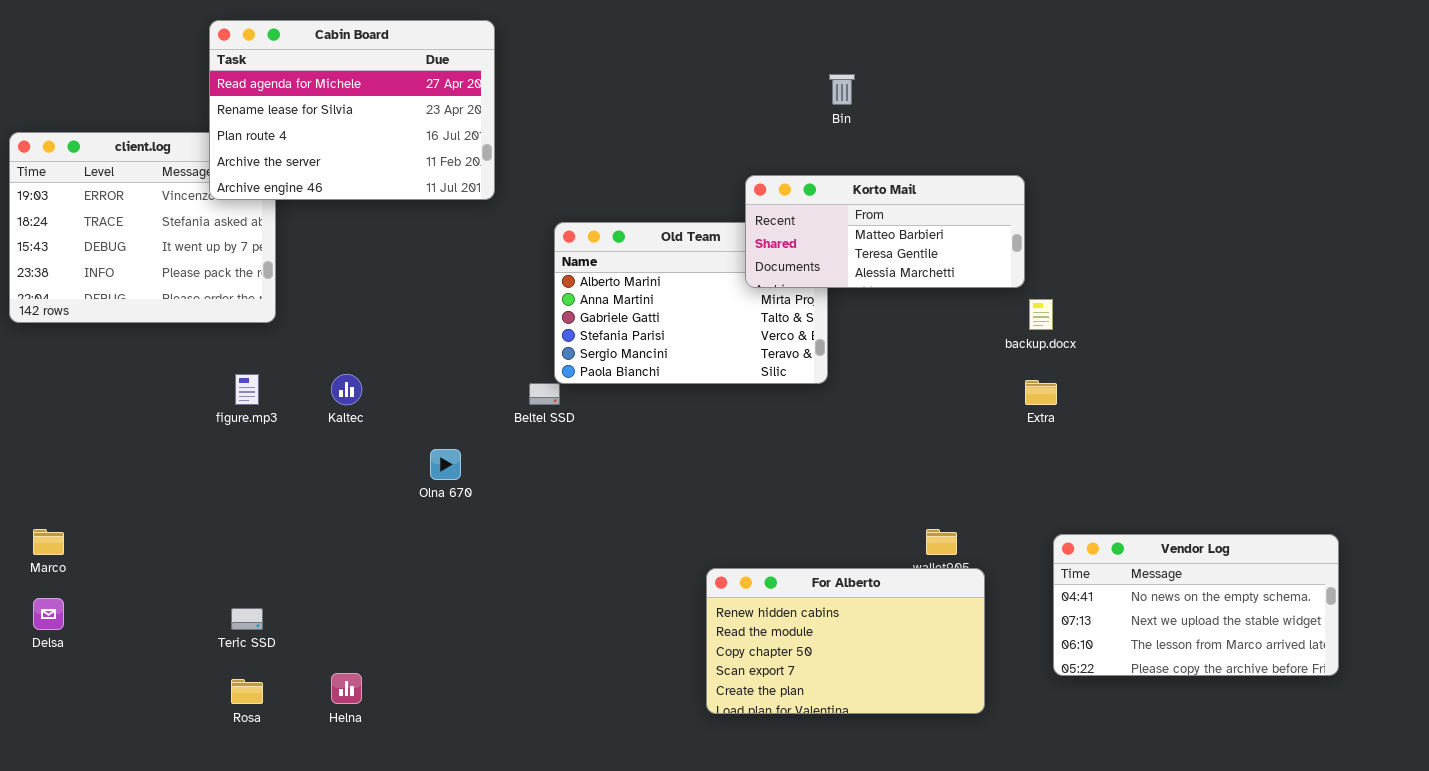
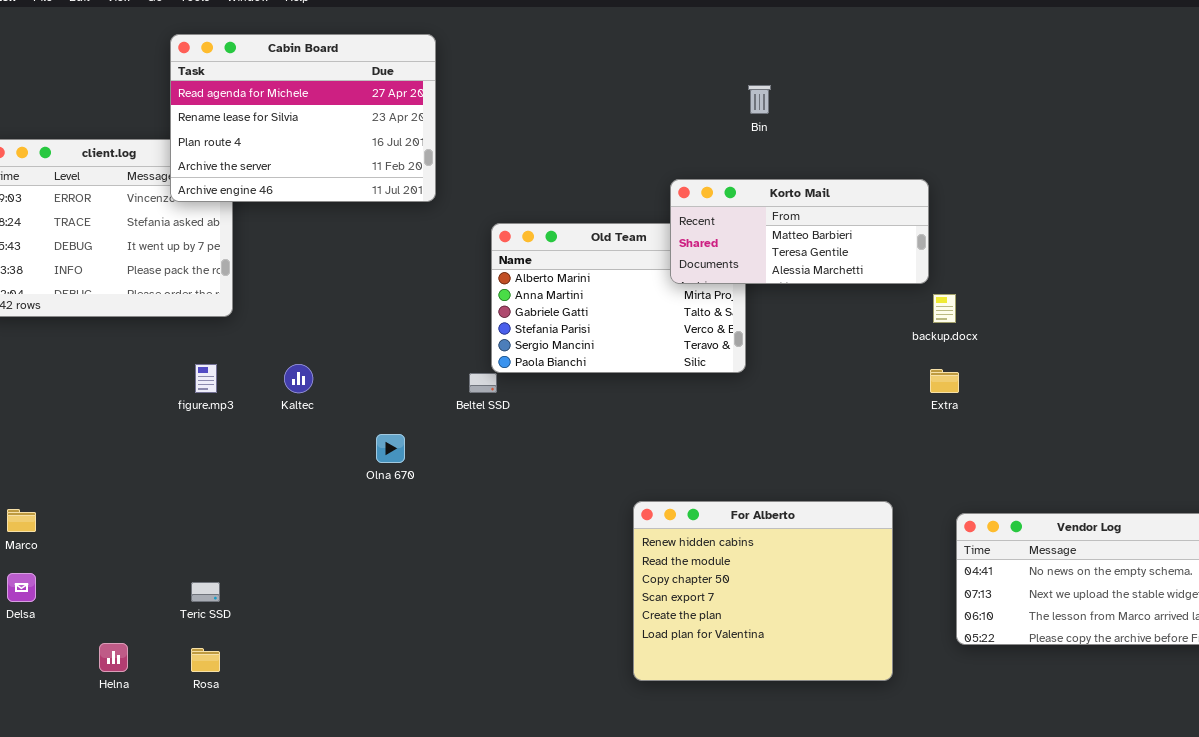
For Alberto: [706,568,985,714] -> [633,501,893,681], resized
Helna: [331,673,362,704] -> [99,643,128,672], moved

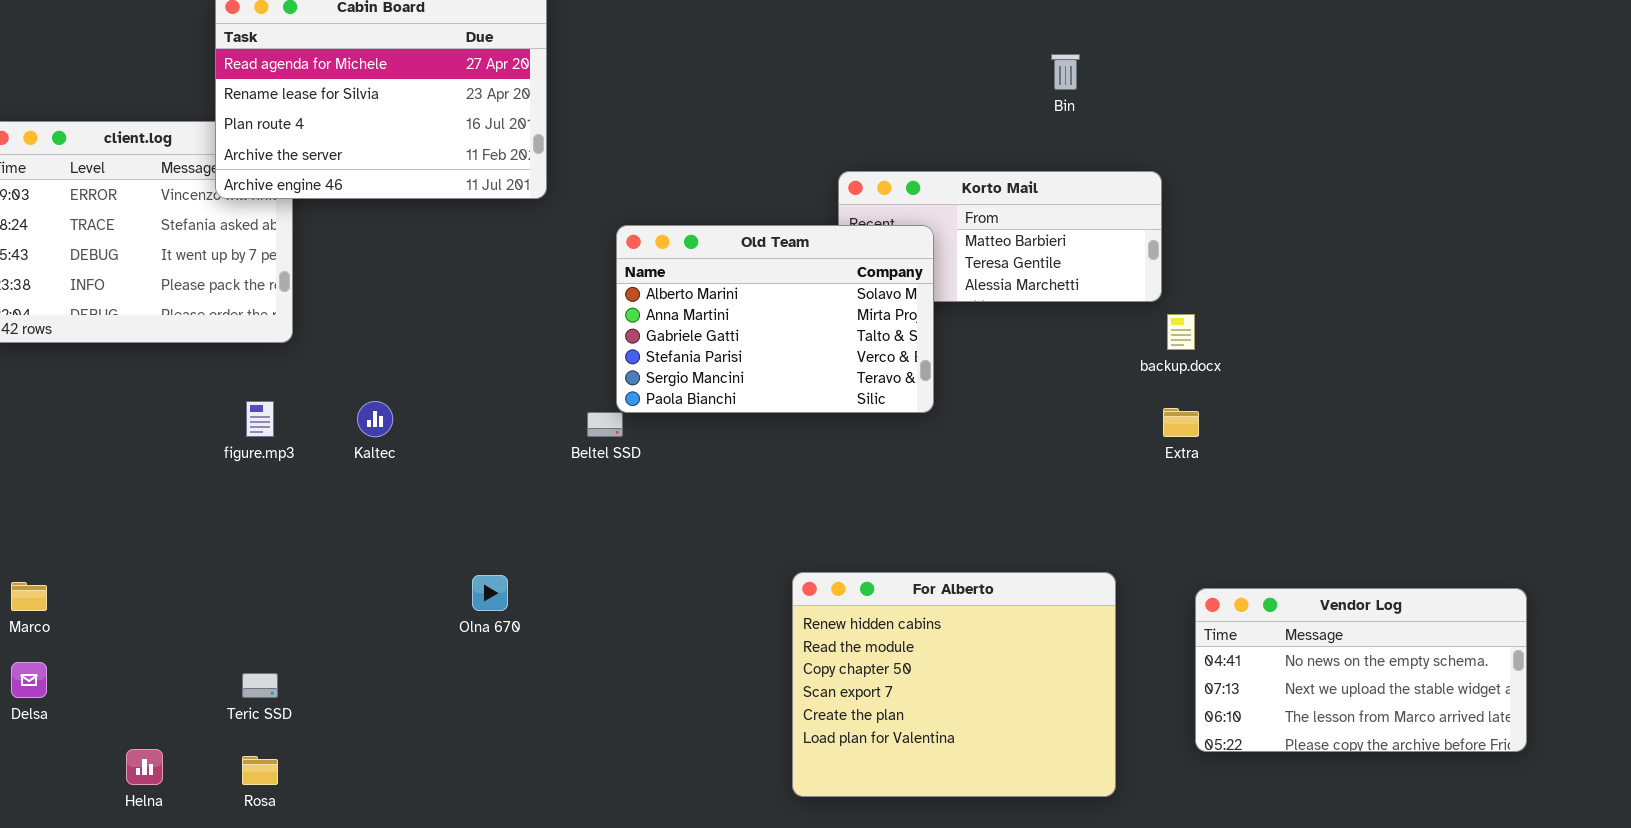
Bin: [748,85,771,114] -> [1051,54,1080,90], moved
Old Team: [491,223,746,373] -> [616,225,934,413], raised
Olna 670: [376,434,405,463] -> [472,575,508,611], moved

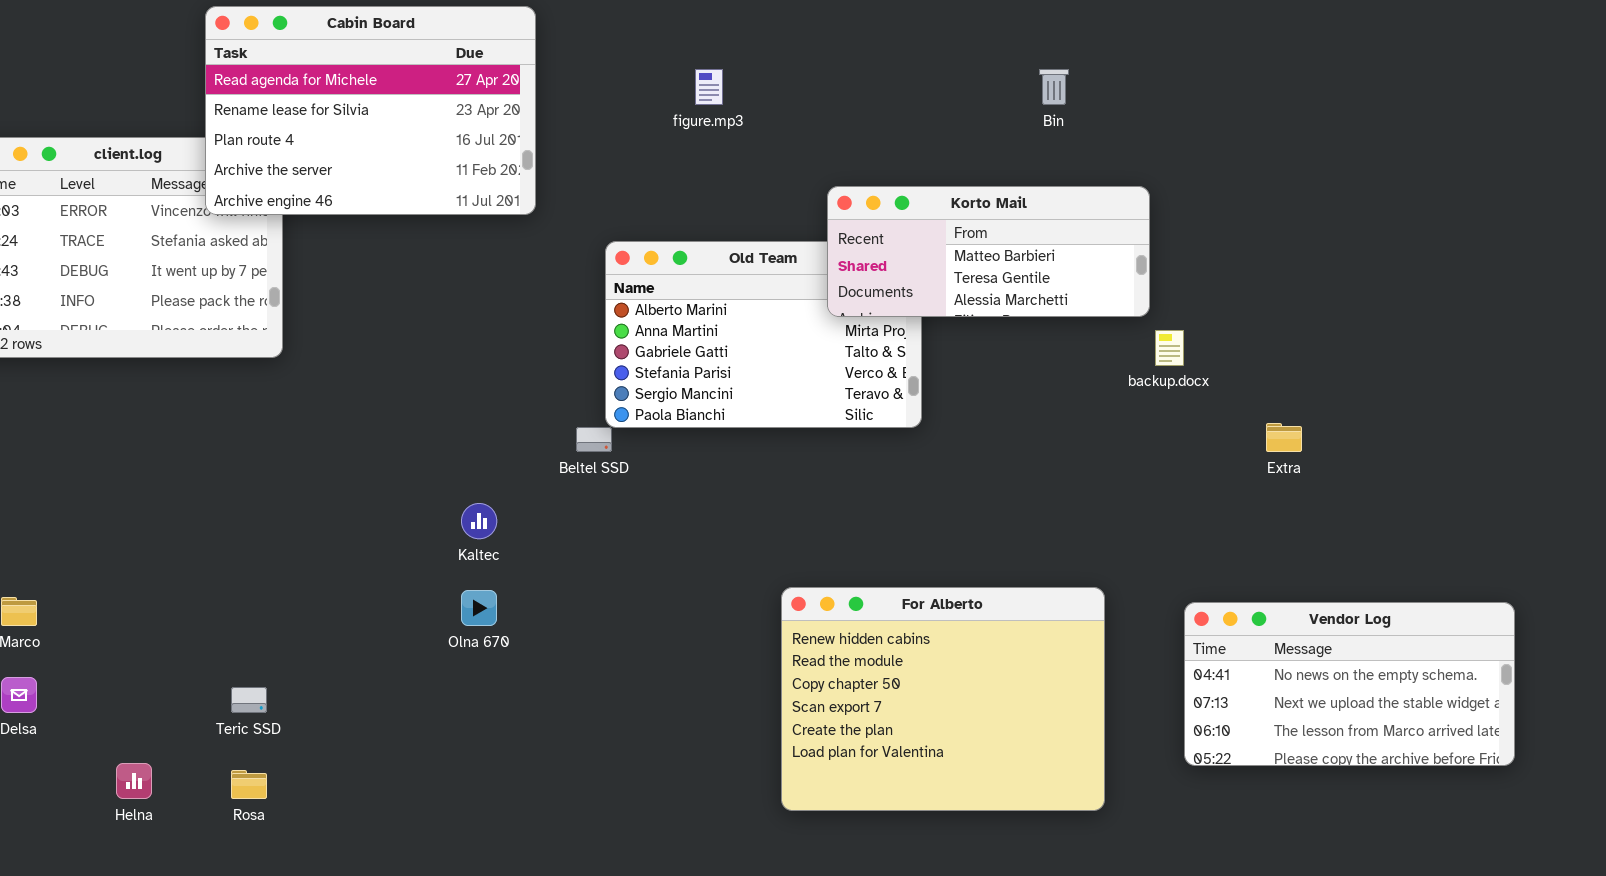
Korto Mail: [838,171,1162,302] -> [827,186,1150,317], raised
figure.mp3: [246,401,274,437] -> [695,69,723,105], moved
Kaltec: [357,401,393,437] -> [461,503,497,539], moved
Extra: [1163,408,1199,437] -> [1266,423,1302,452], moved

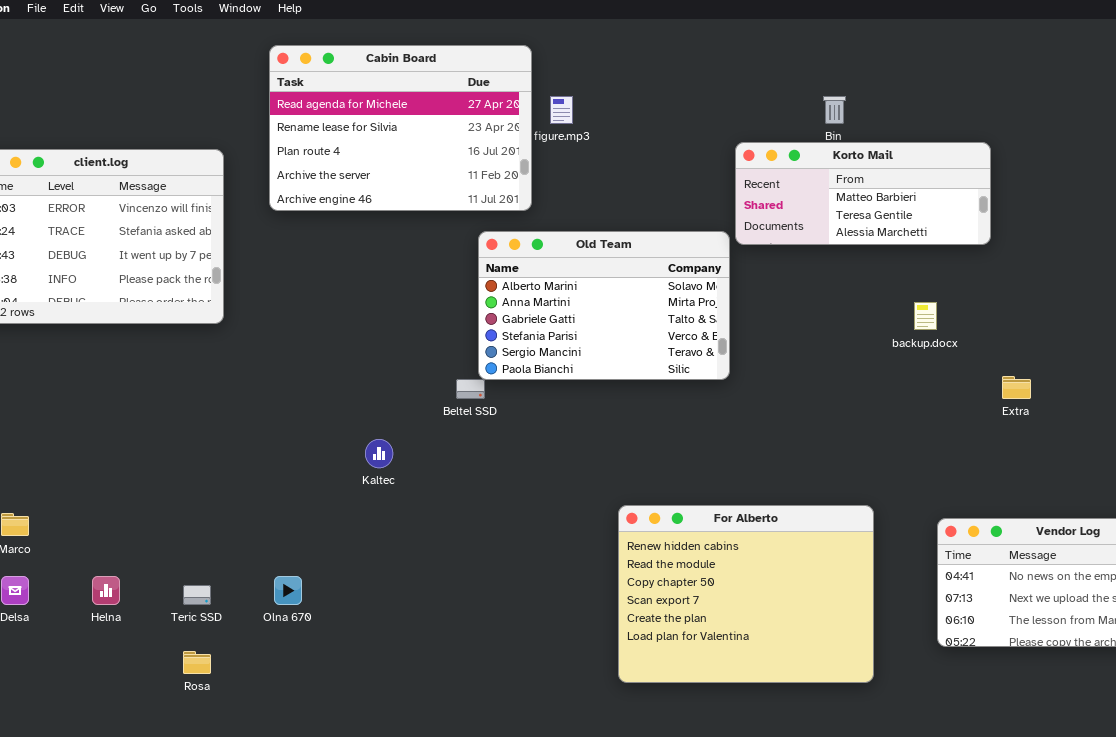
Cabin Board: [205,6,536,215] -> [269,45,532,211], moved
Korto Mail: [827,186,1150,317] -> [735,142,991,245], moved
Olna 670: [461,590,497,626] -> [274,576,302,605], moved
Helna: [116,763,152,799] -> [92,576,120,605], moved

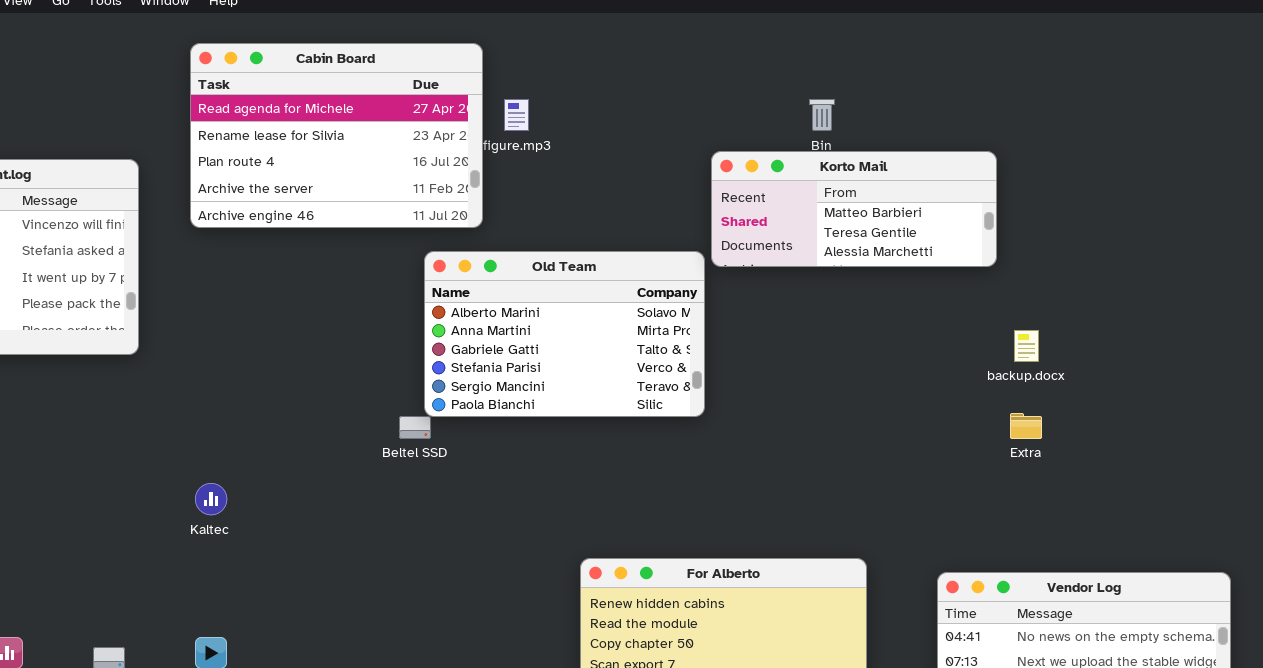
backup.docx: [914,302,937,330] -> [1014,330,1039,362], moved
Kaltec: [365,439,393,468] -> [195,483,227,515], moved

